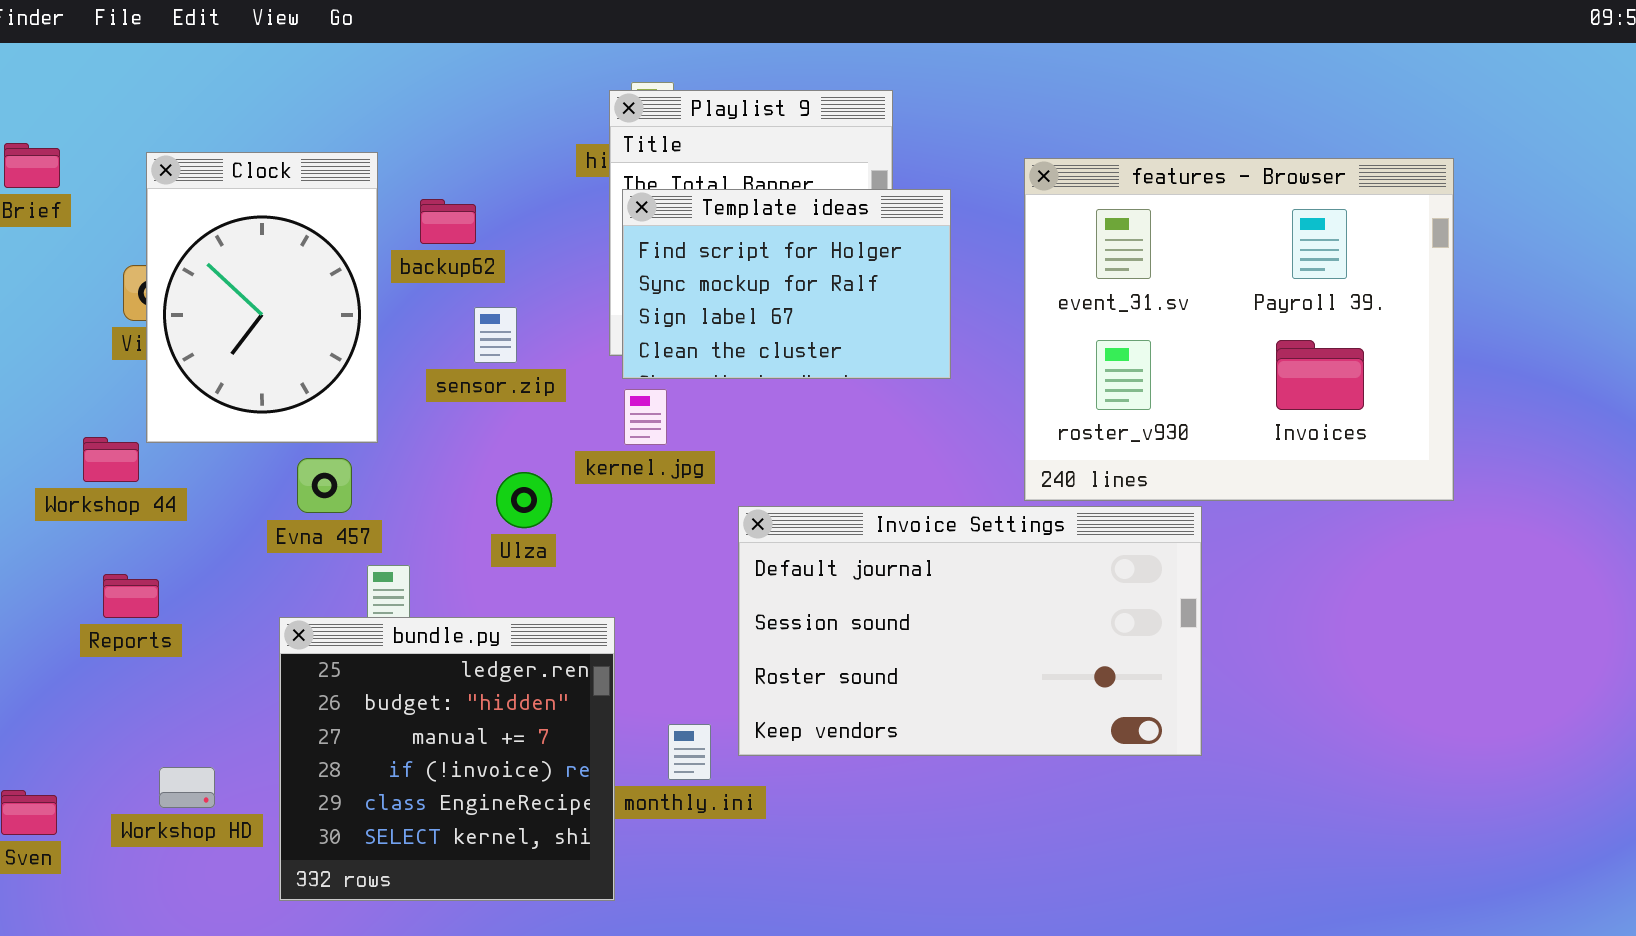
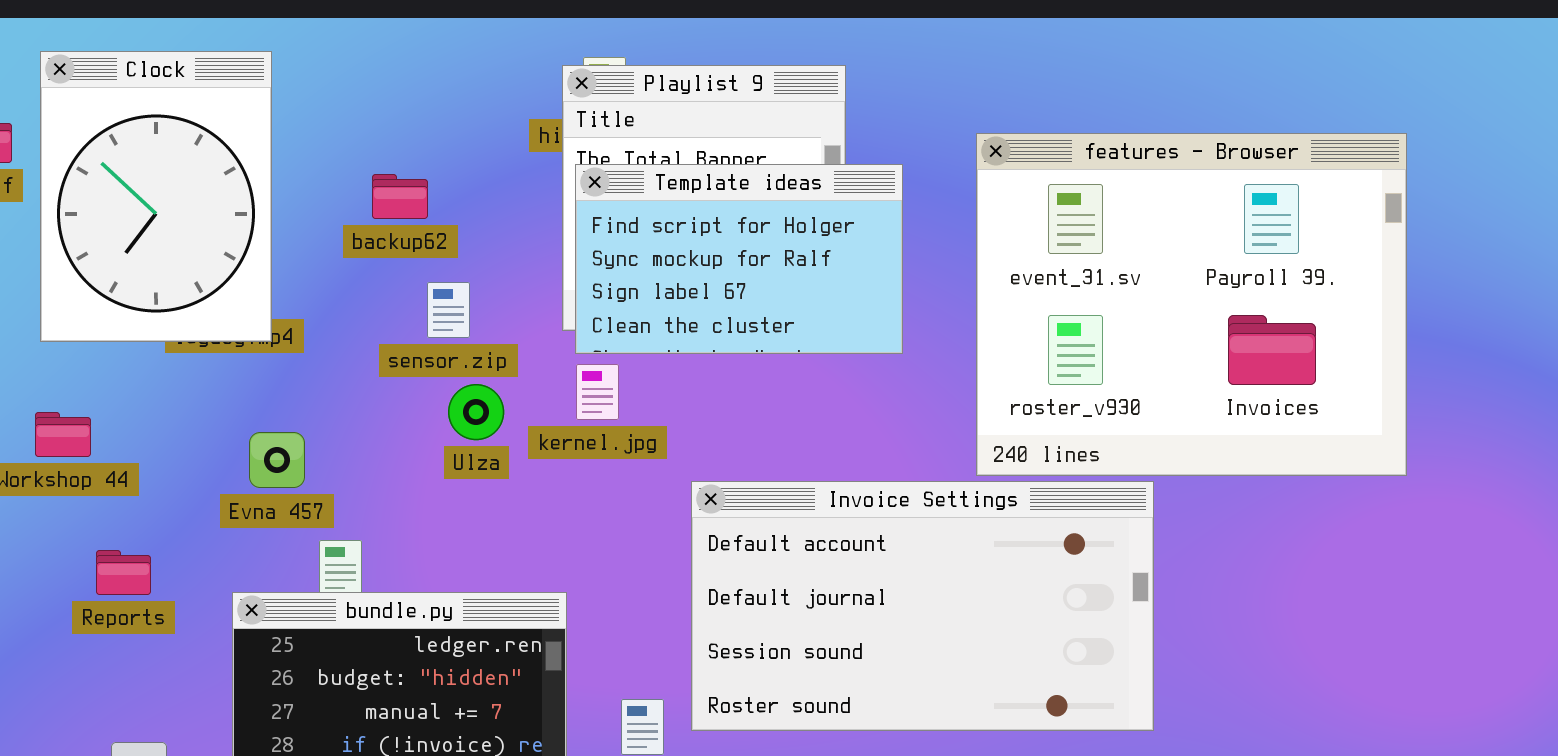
Clock: [146,152,378,443] -> [40,51,272,342], moved
Ulza: [496,472,552,528] -> [448,384,504,440], moved
Invoice Settings: [738,506,1202,756] -> [691,481,1154,731], scrolled up 1 row
Reports: [103,574,159,618] -> [96,550,151,595], moved

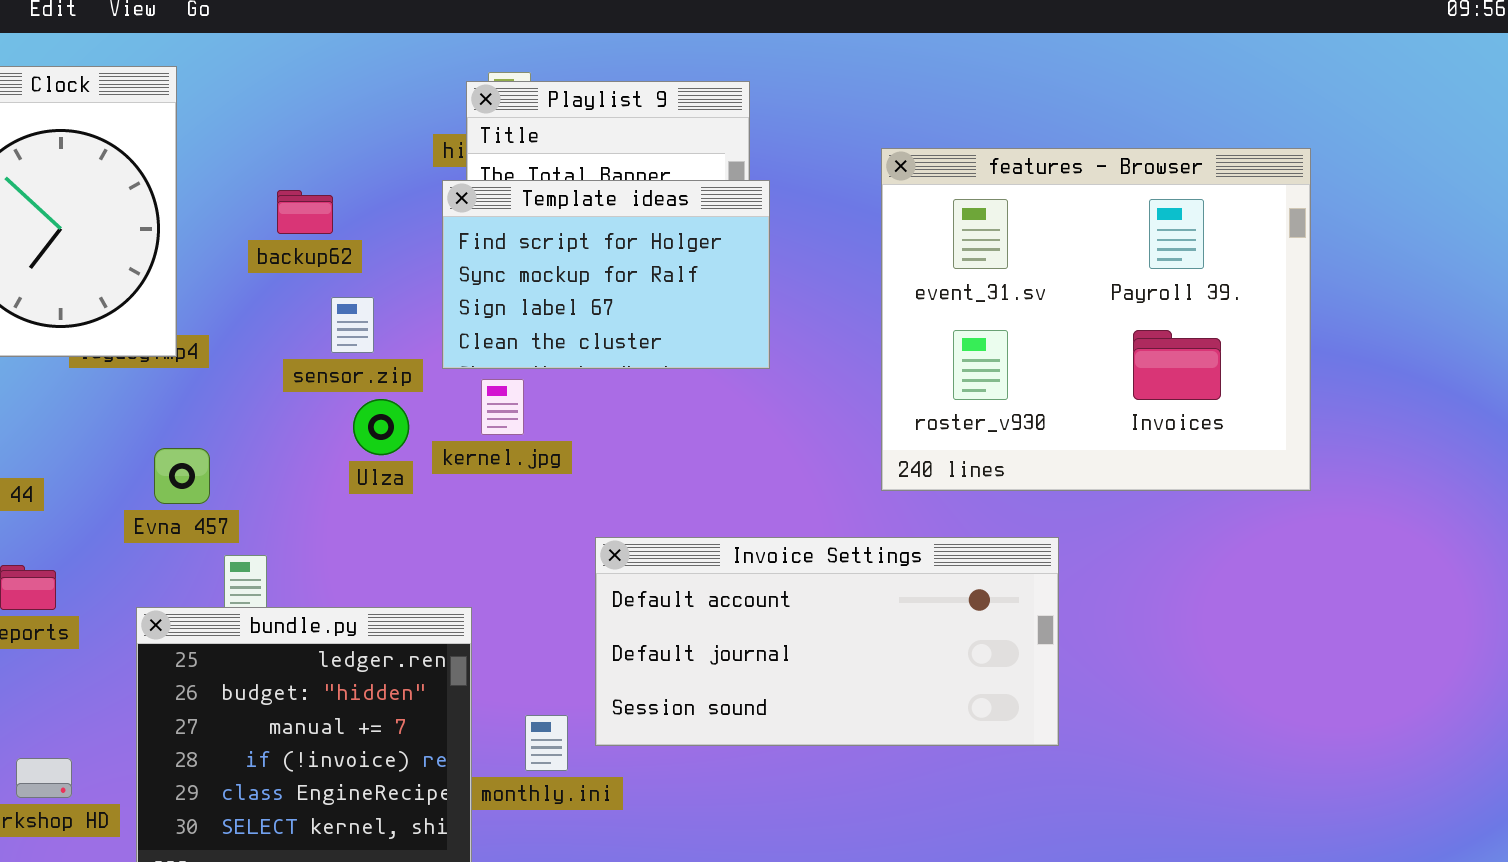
Template ideas: [575,164,903,354] -> [442,180,770,369], moved
Invoice Settings: [691,481,1154,731] -> [595,537,1059,746], resized

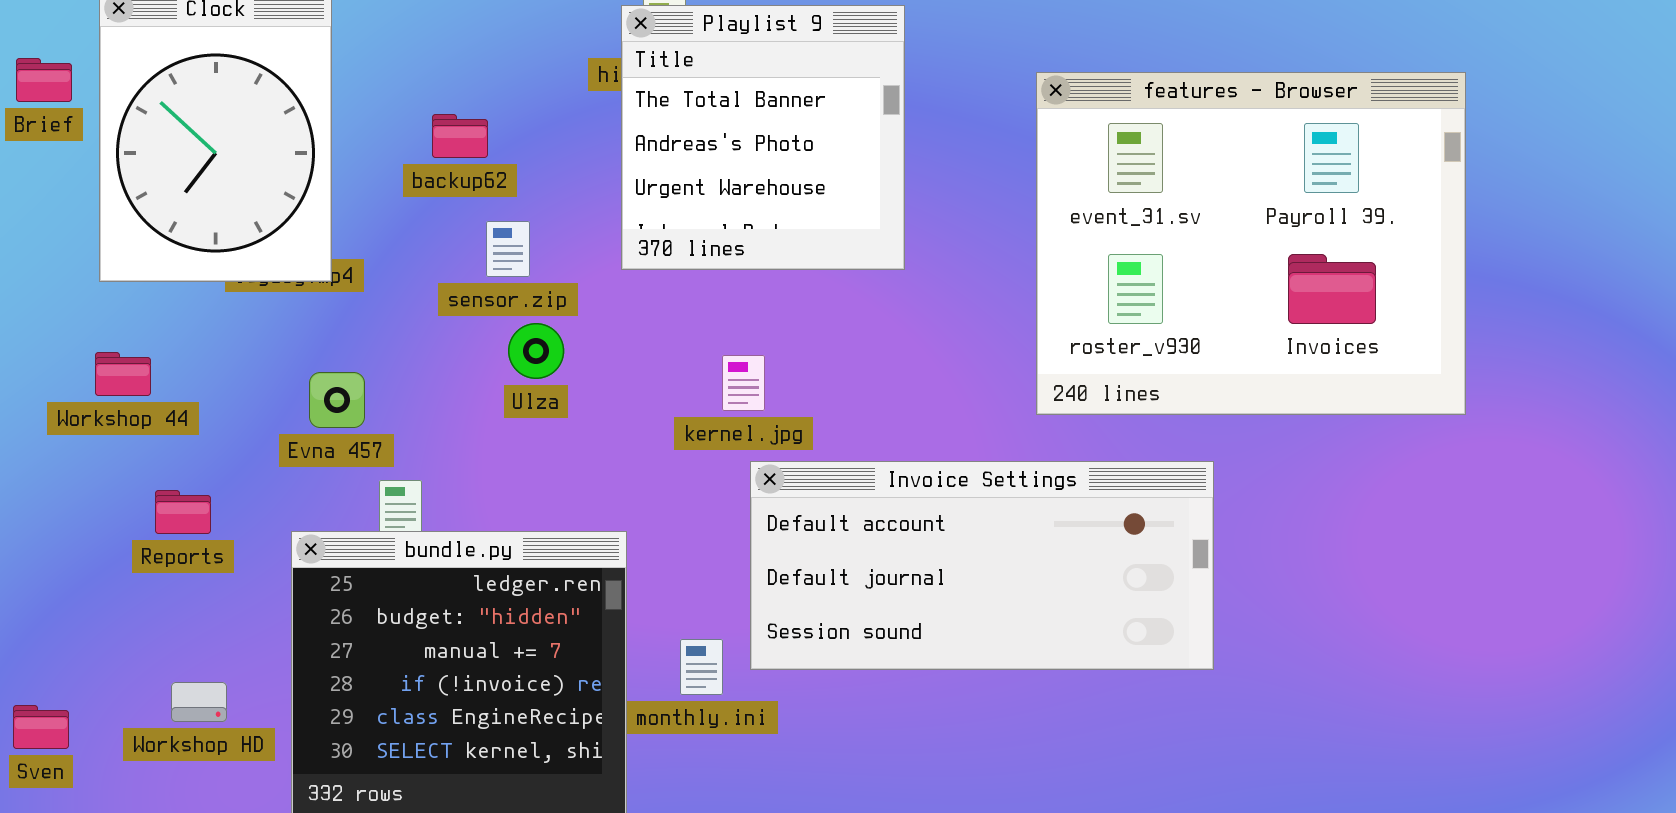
Template ideas: [442,180,770,369] -> none, closed
kernel.jpg: [481,379,524,435] -> [722,355,765,411], moved

